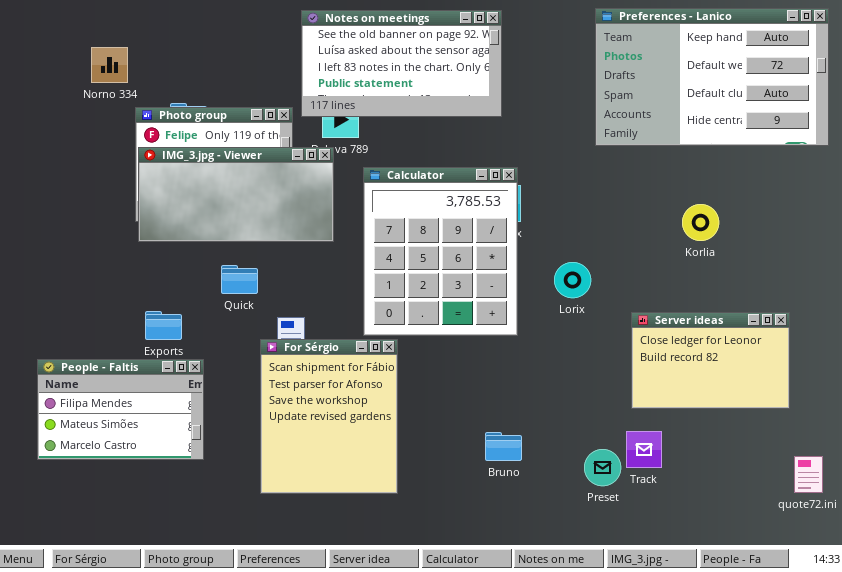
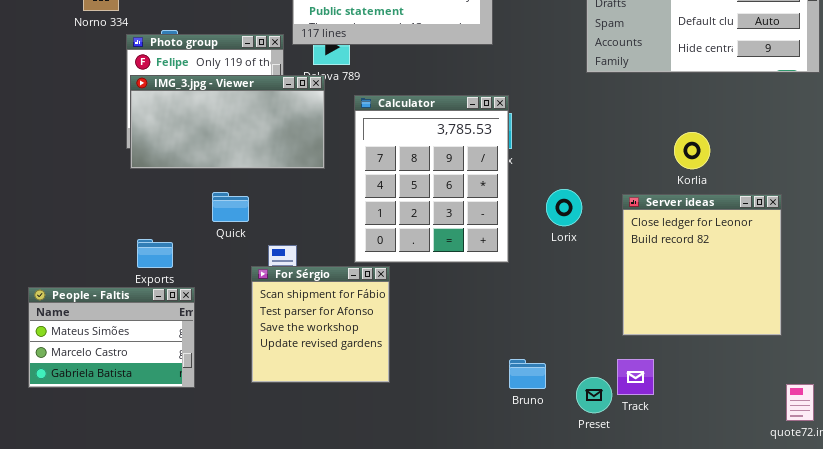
Server ideas: [631,312,790,409] -> [622,194,782,336], resized
For Sérgio: [260,339,398,494] -> [251,266,390,383], resized
People - Faltis: [37,359,204,460] -> [28,287,195,388], scrolled down 1 row
Bruno: [485,432,522,461] -> [509,359,546,389], moved

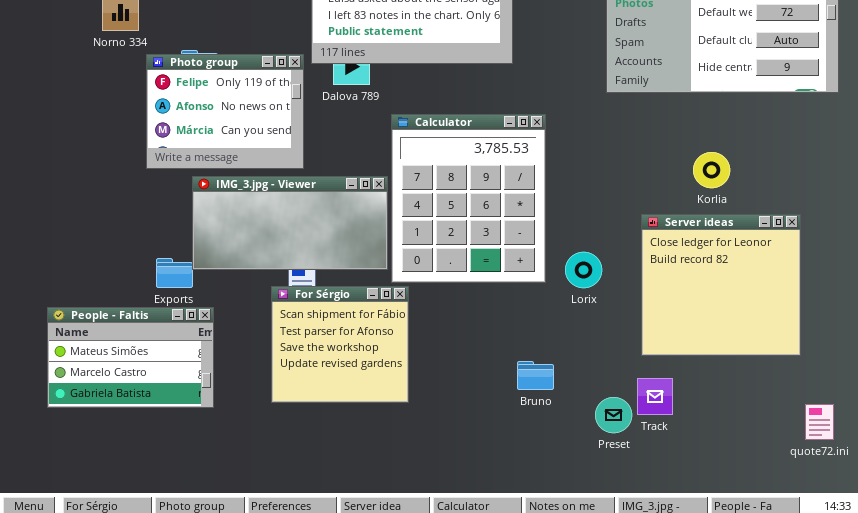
IMG_3.jpg - Viewer: [130,75,325,169] -> [192,176,388,270], moved
Calculator: [354,95,509,263] -> [391,114,546,283], moved
Lorix: [546,189,582,226] -> [565,252,602,288], moved
Bruno: [509,359,546,389] -> [517,361,554,390], moved

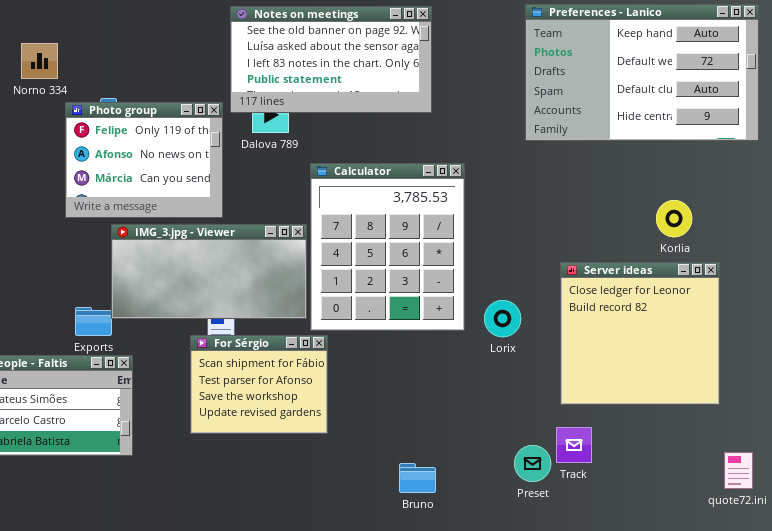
Korlia: [693,152,730,188] -> [656,200,692,237], moved
For Sérgio: [271,286,409,403] -> [190,335,328,434], resized
Bruno: [517,361,554,390] -> [399,463,436,493], moved

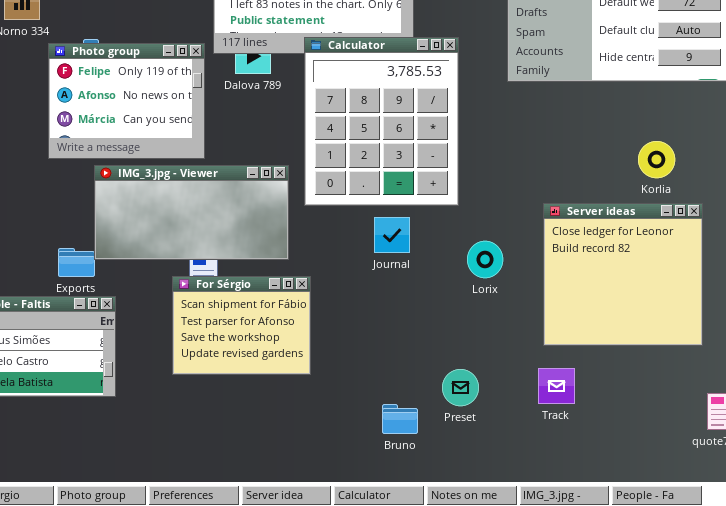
Calculator: [310,163,465,331] -> [304,37,459,206], moved
Preset: [514,445,551,482] -> [442,369,479,406], moved

